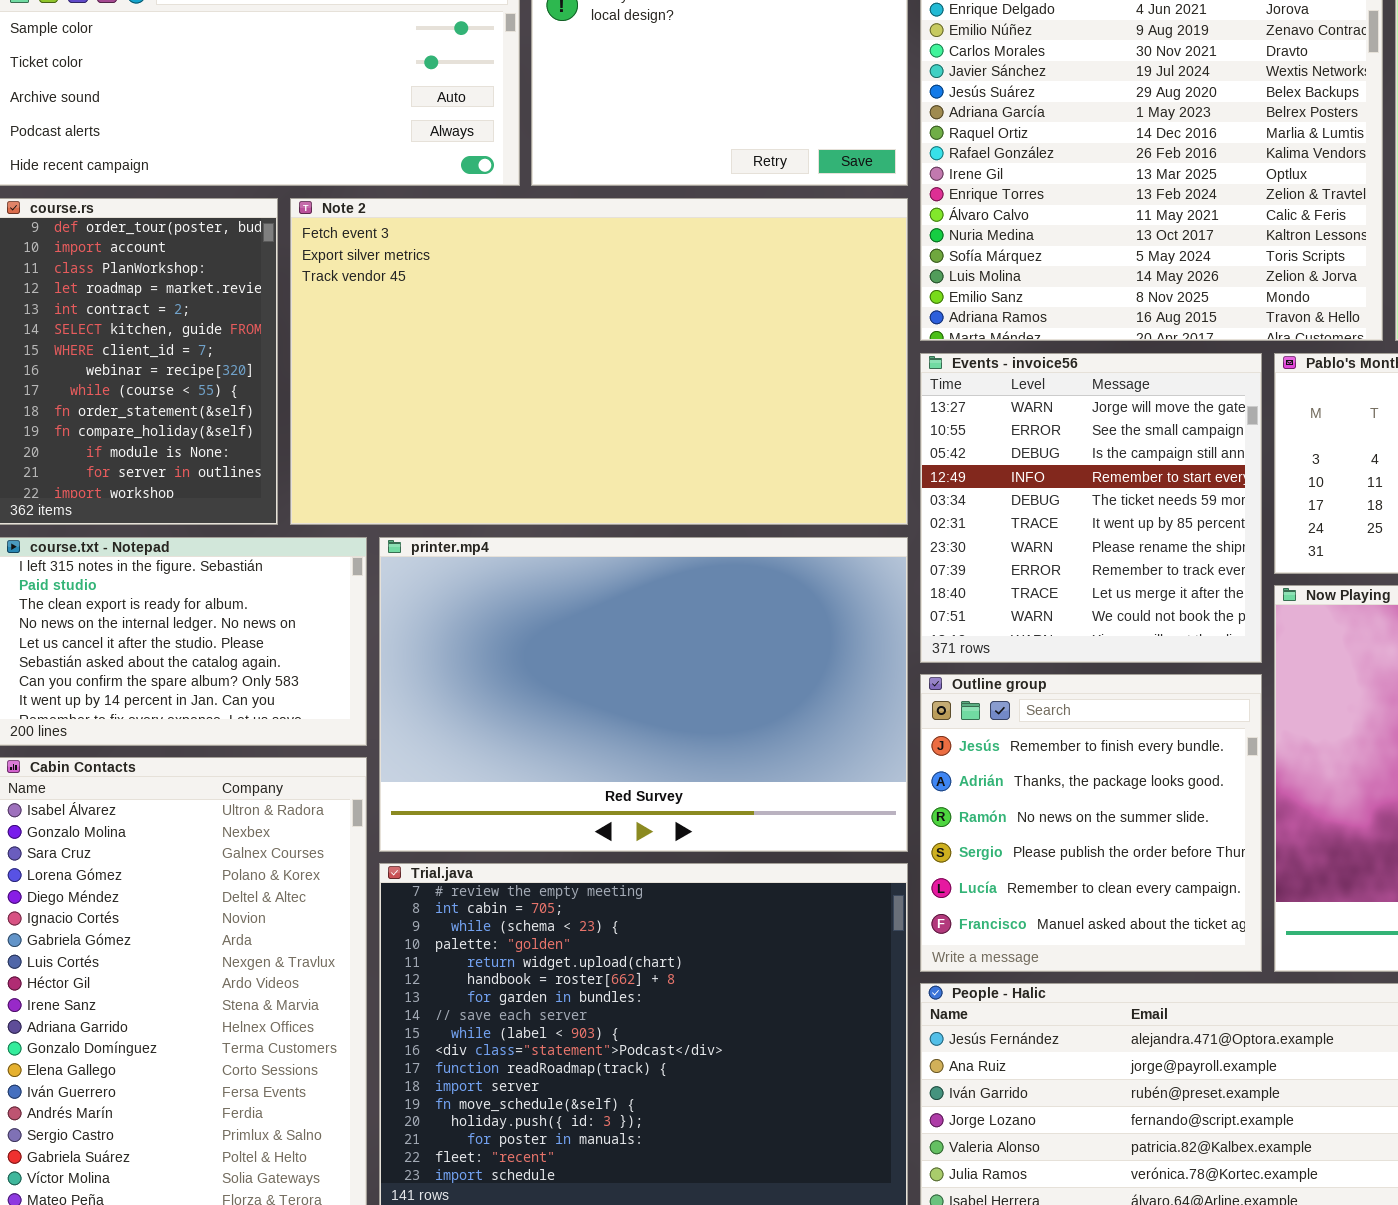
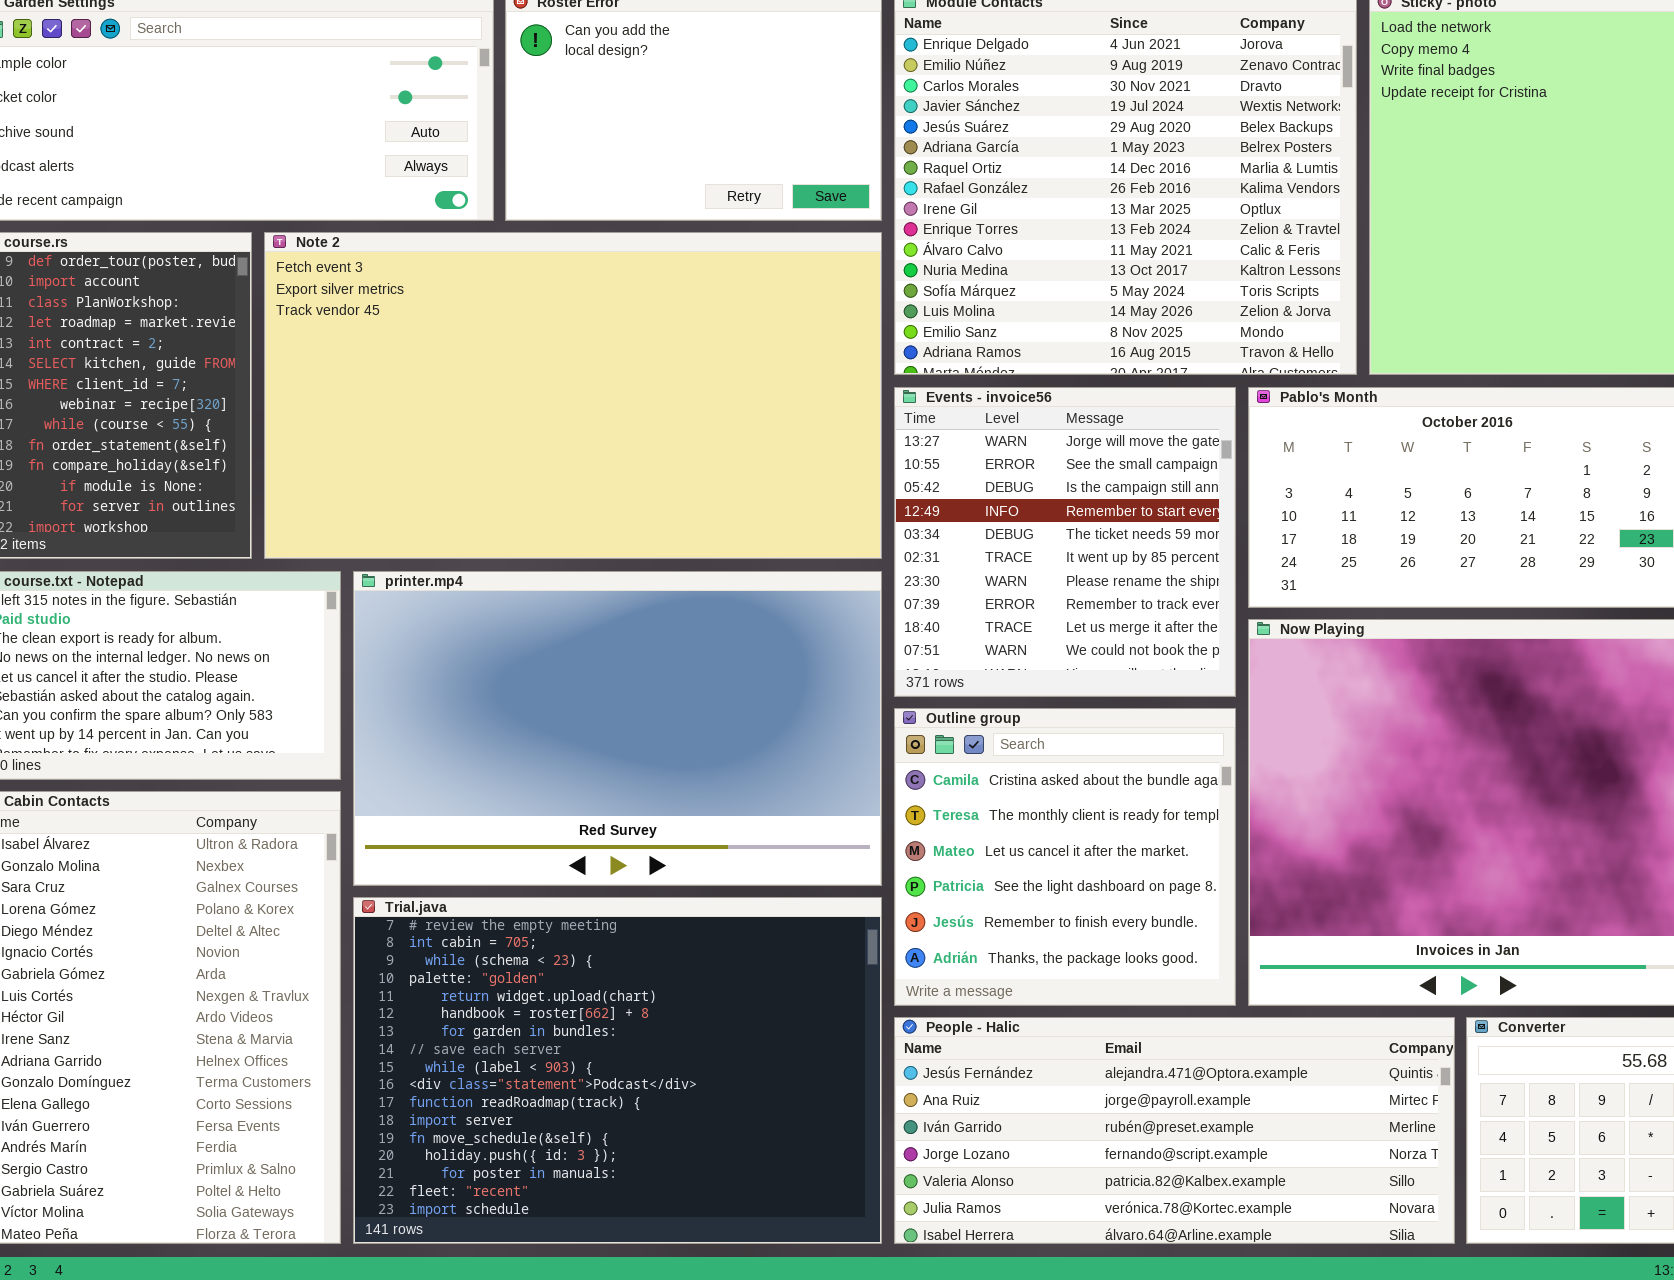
Outline group: [920,674,1262,972] -> [894,708,1236,1006], scrolled up 4 rows

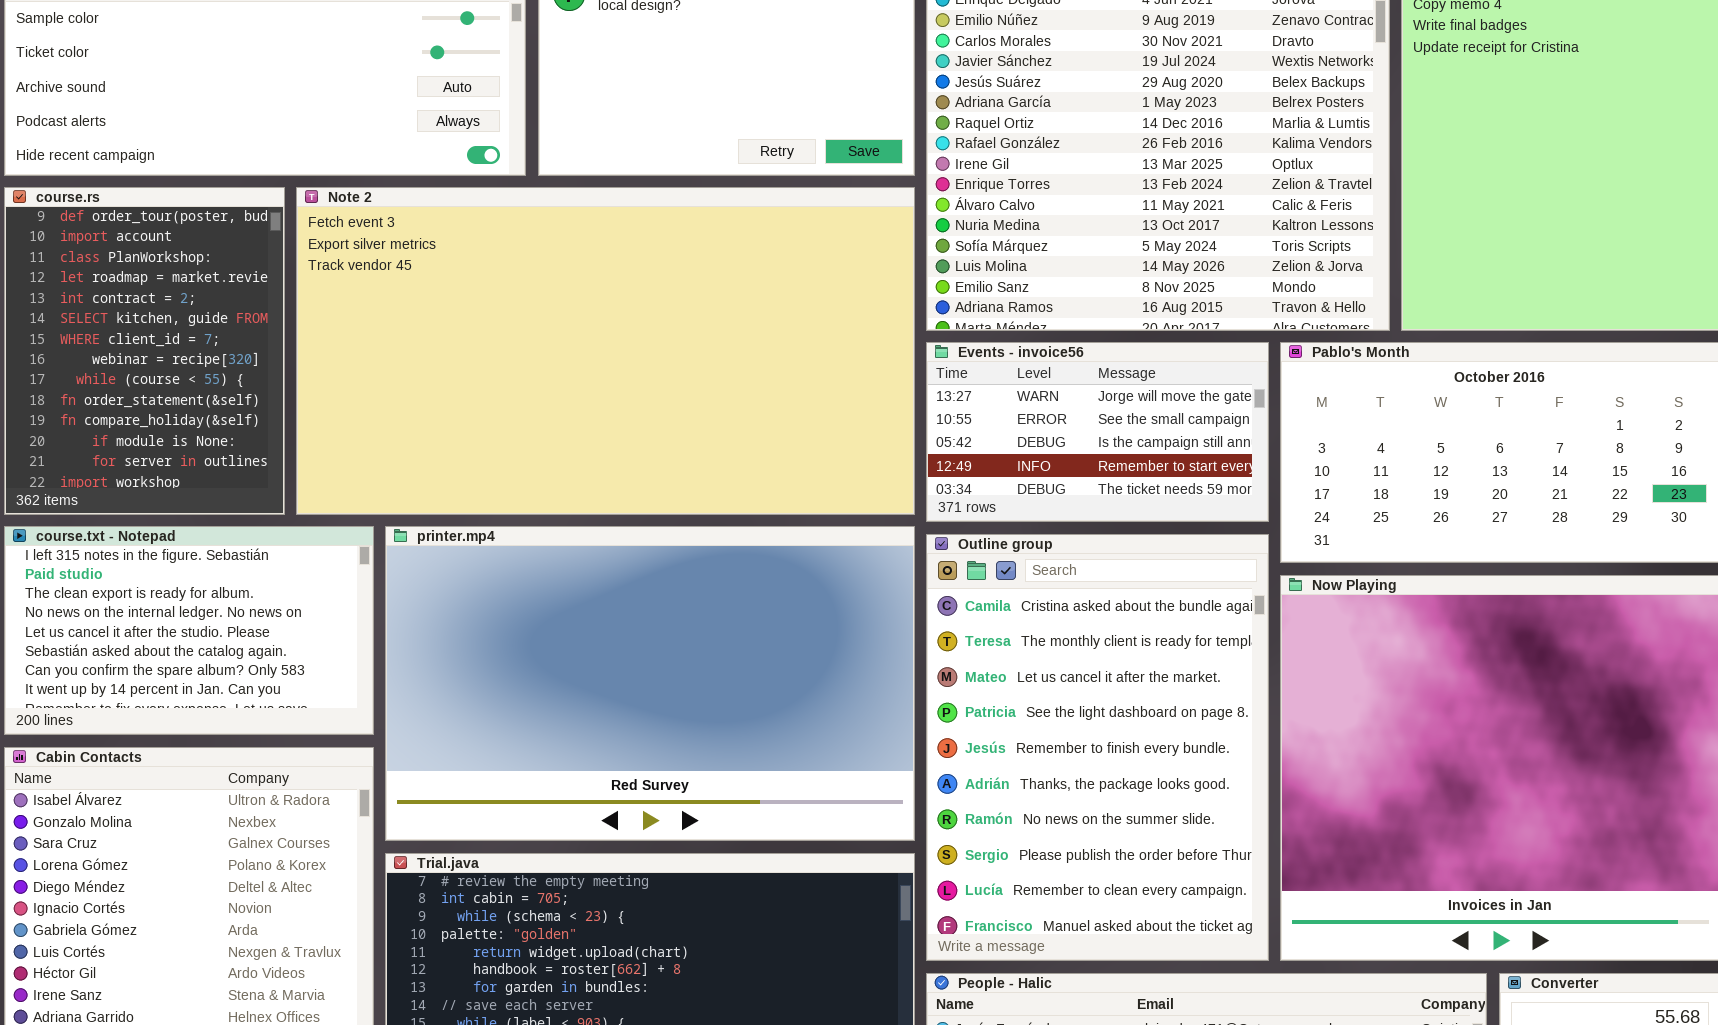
Events - invoice56: [894,387,1236,697] -> [926,342,1269,522], resized
Outline group: [894,708,1236,1006] -> [926,534,1269,961], resized

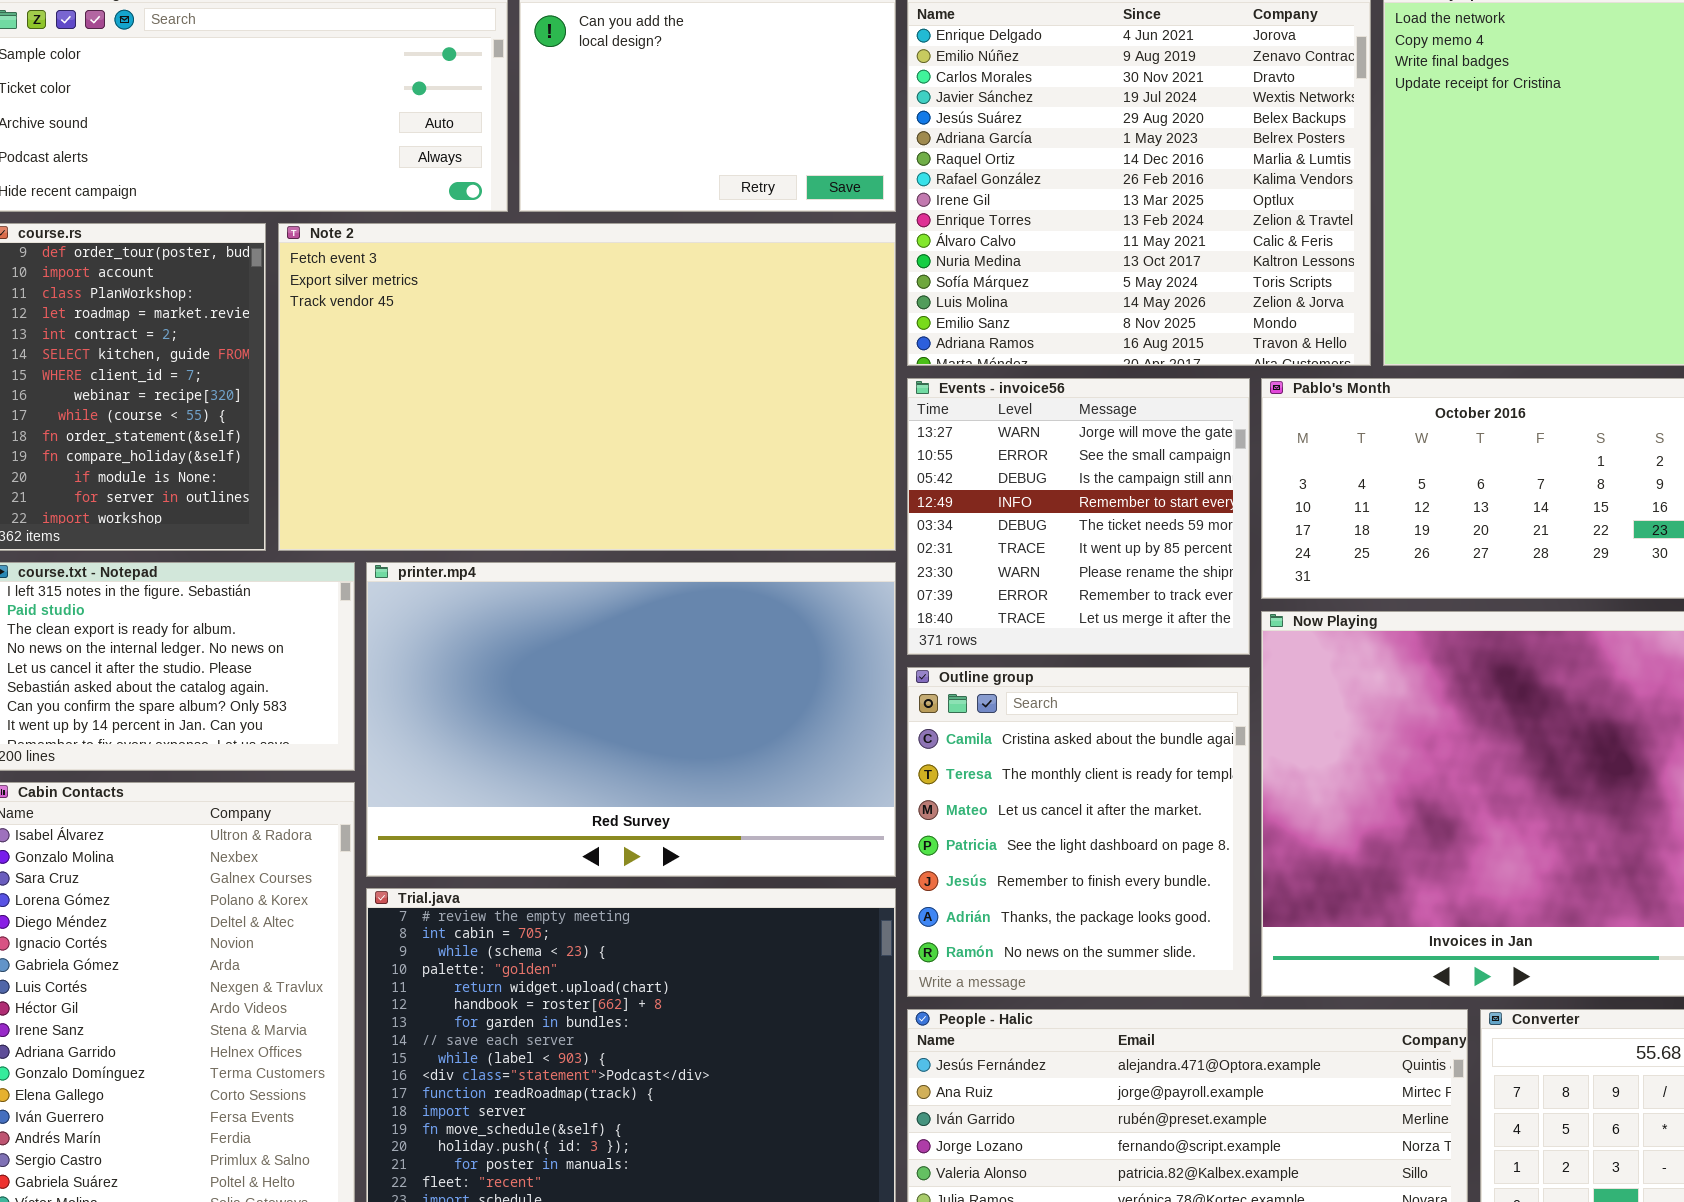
Events - invoice56: [926,342,1269,522] -> [907,378,1250,655], resized
Outline group: [926,534,1269,961] -> [907,667,1250,997], resized

